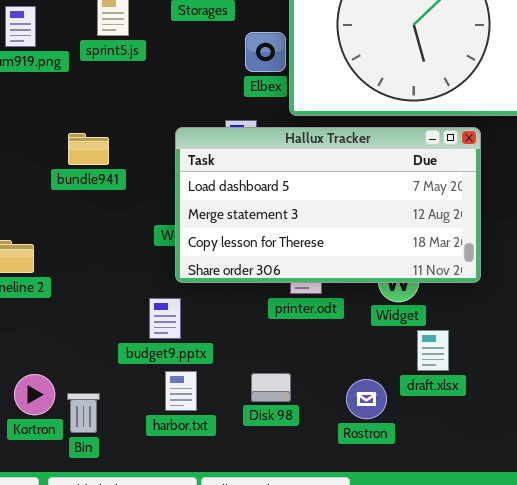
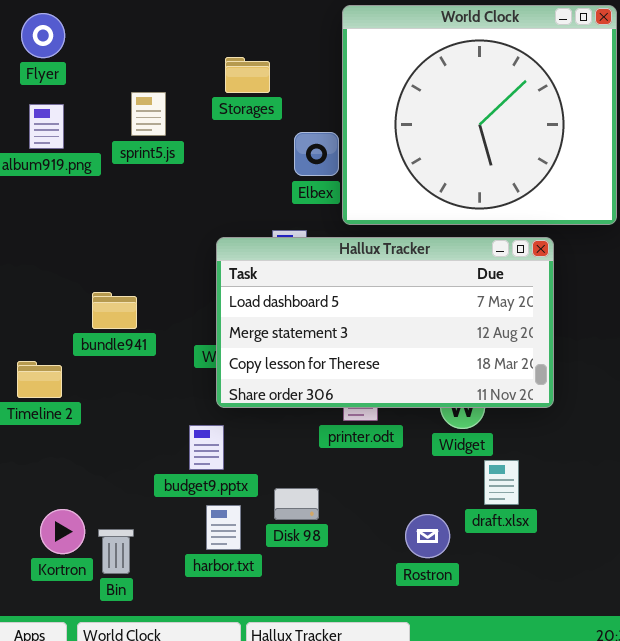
bundle941: [68,133,109,165] -> [92,292,137,329], moved
Disk 98: [251,373,291,402] -> [274,488,319,520], moved

